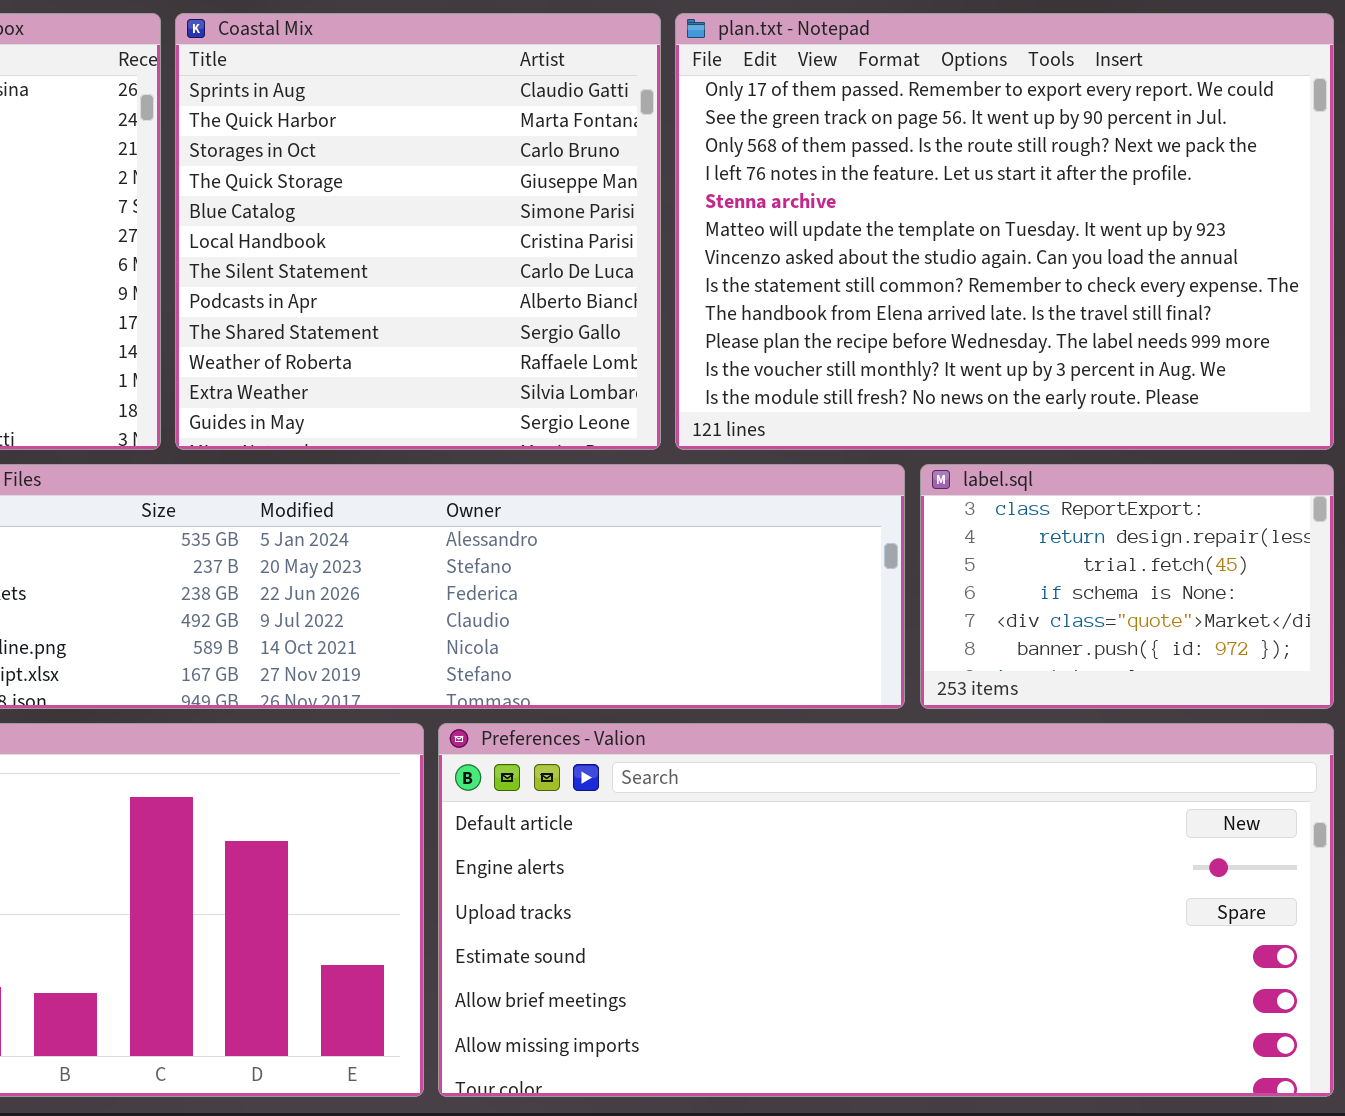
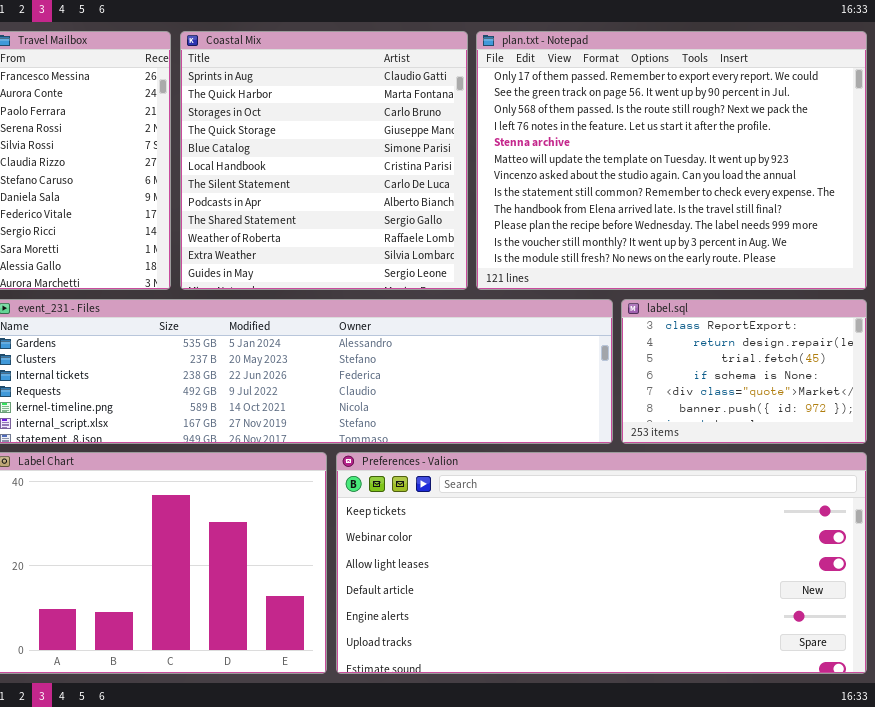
Preferences - Valion: [438,723,1334,1097] -> [336,452,867,674], scrolled up 3 rows

